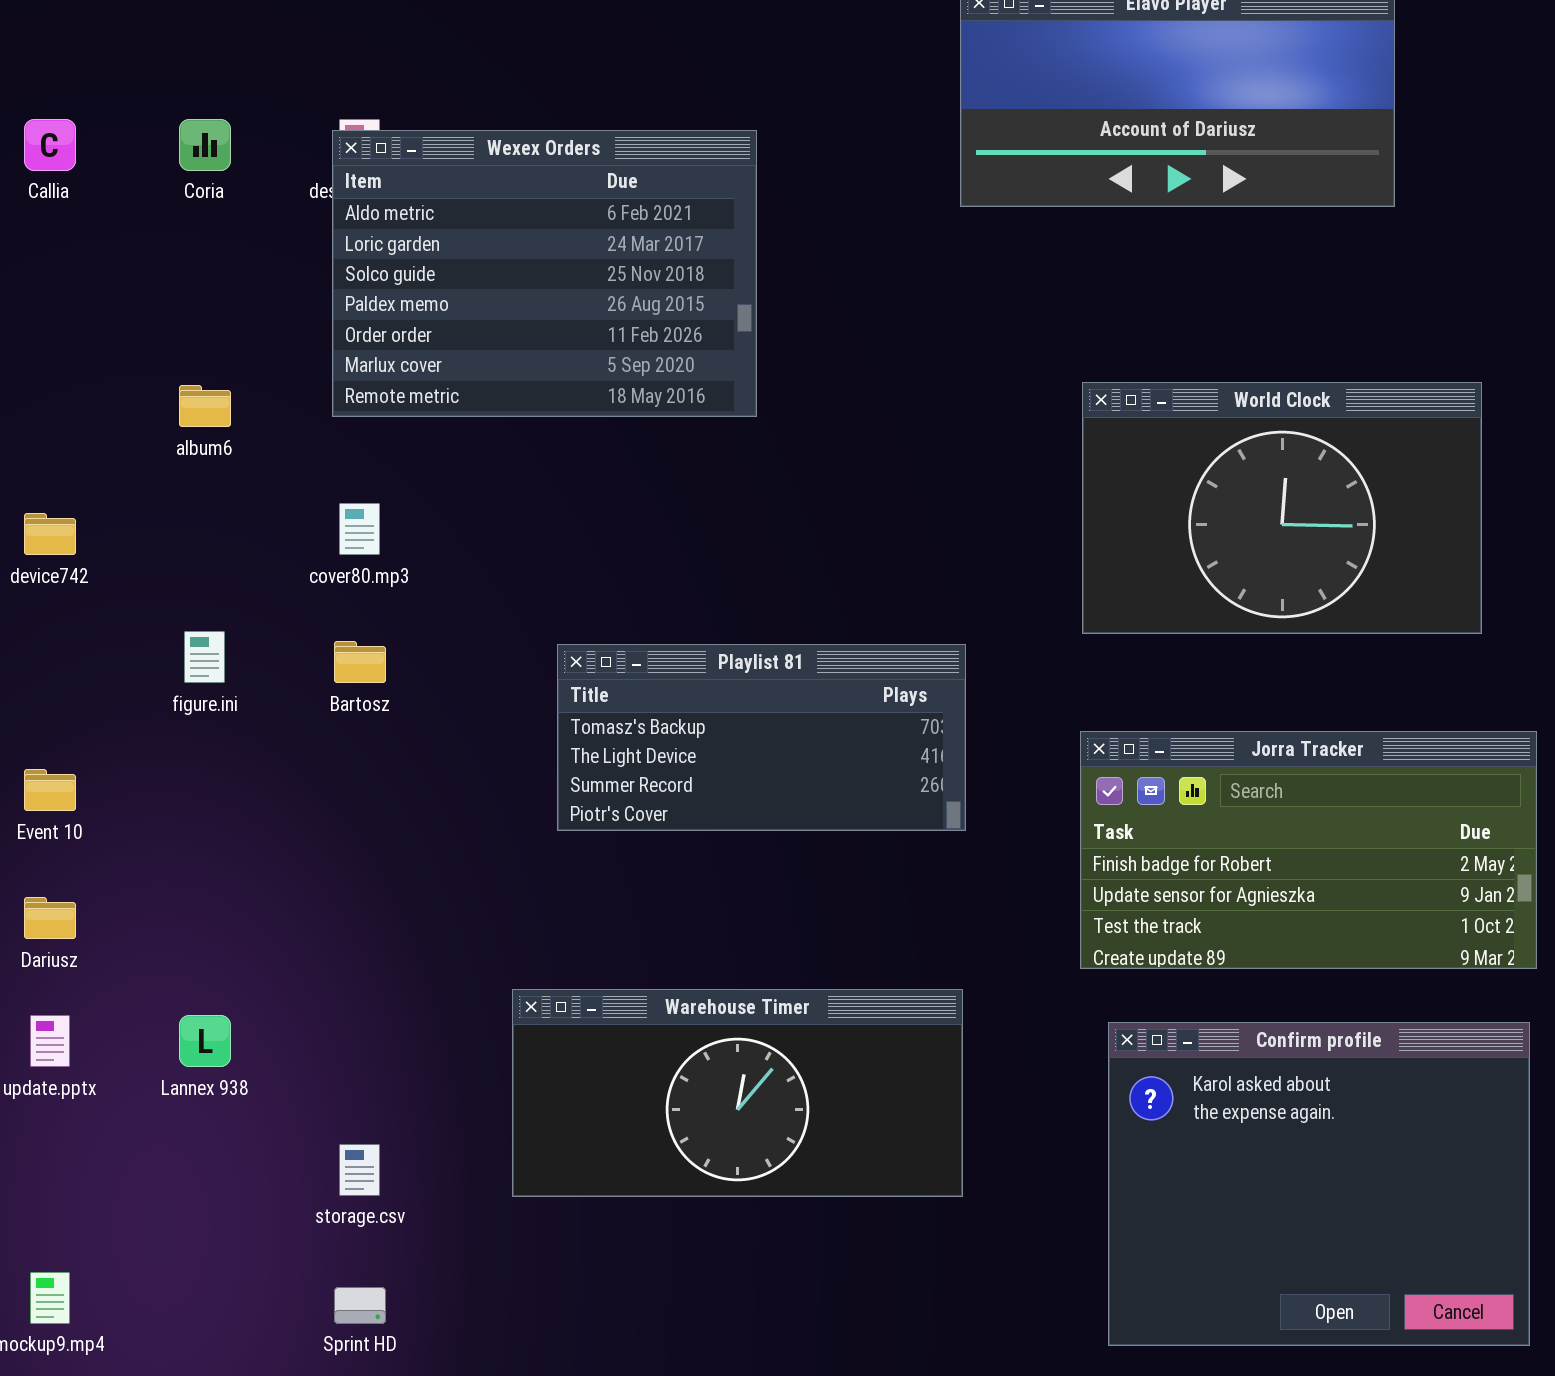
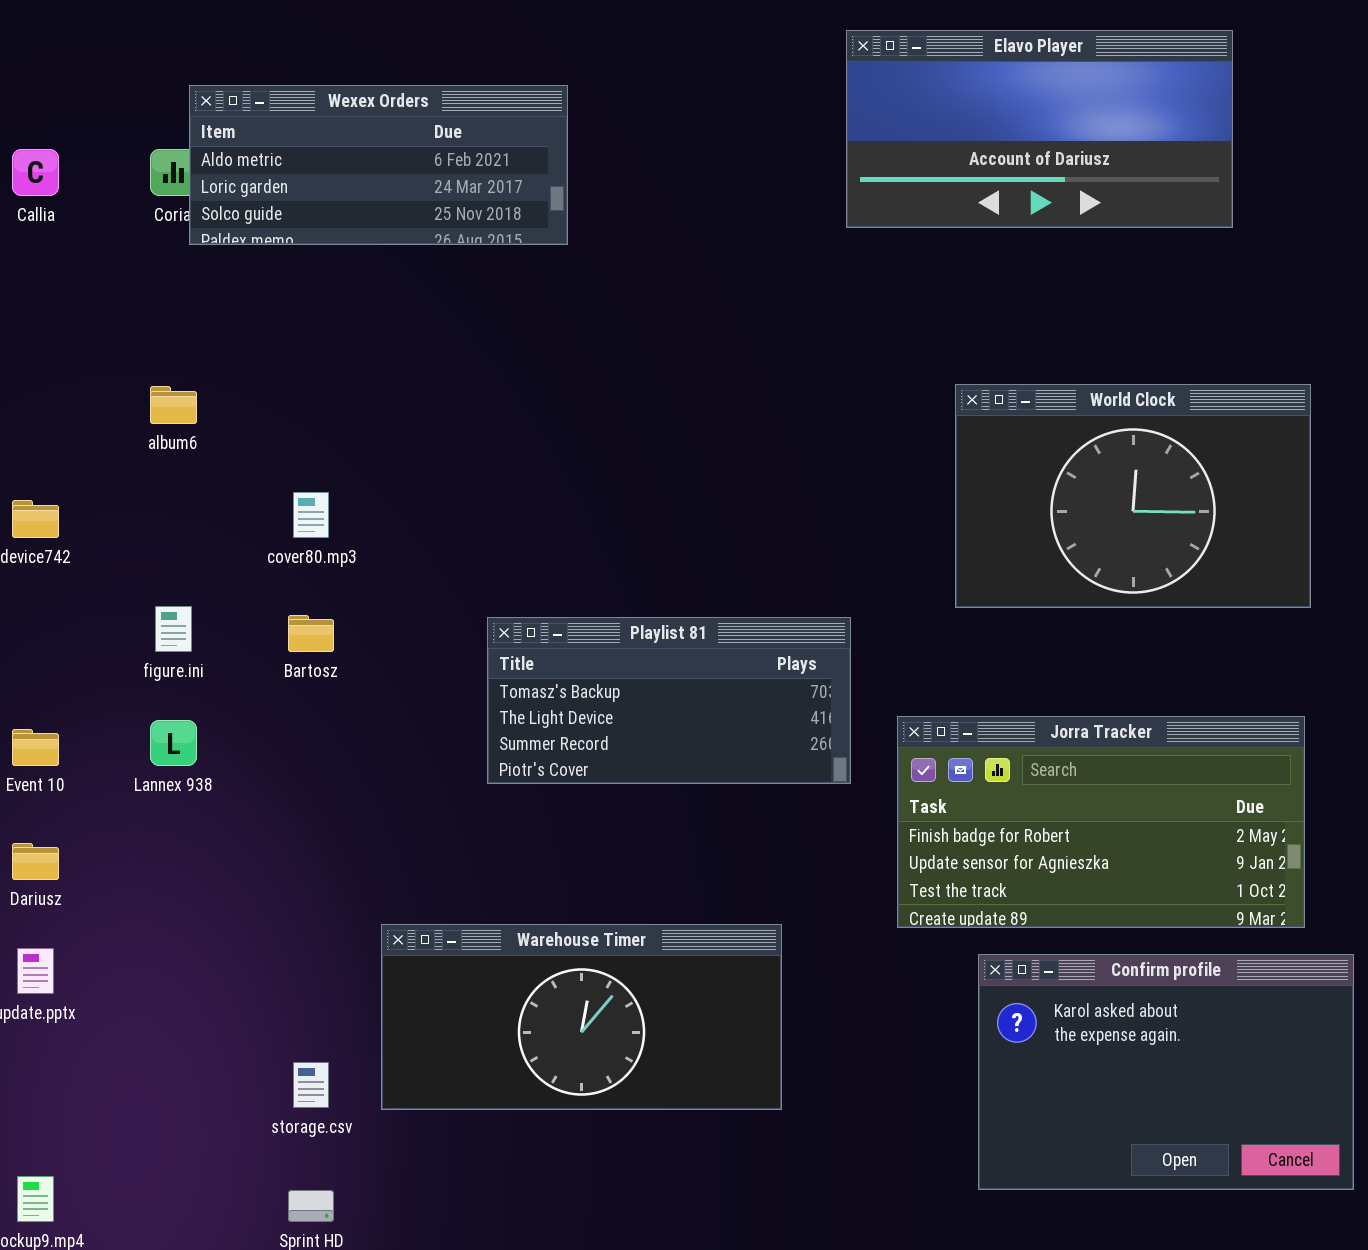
Wexex Orders: [332,130,757,417] -> [189,85,568,245], moved, resized
Jorra Tracker: [1080,731,1537,969] -> [897,716,1305,928], moved
Warehouse Timer: [512,989,963,1197] -> [381,924,782,1110], moved
Lannex 938: [179,1015,231,1067] -> [150,720,197,766], moved
Confirm profile: [1108,1022,1530,1346] -> [978,954,1354,1190], resized

